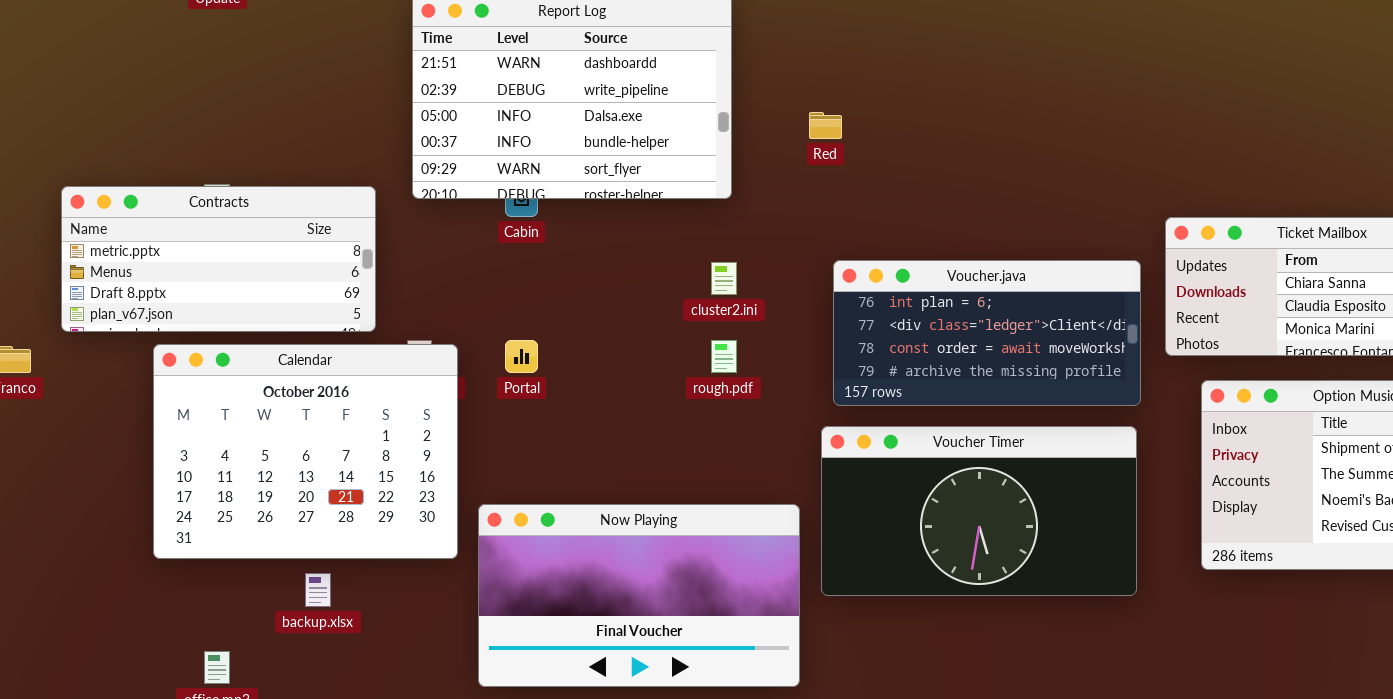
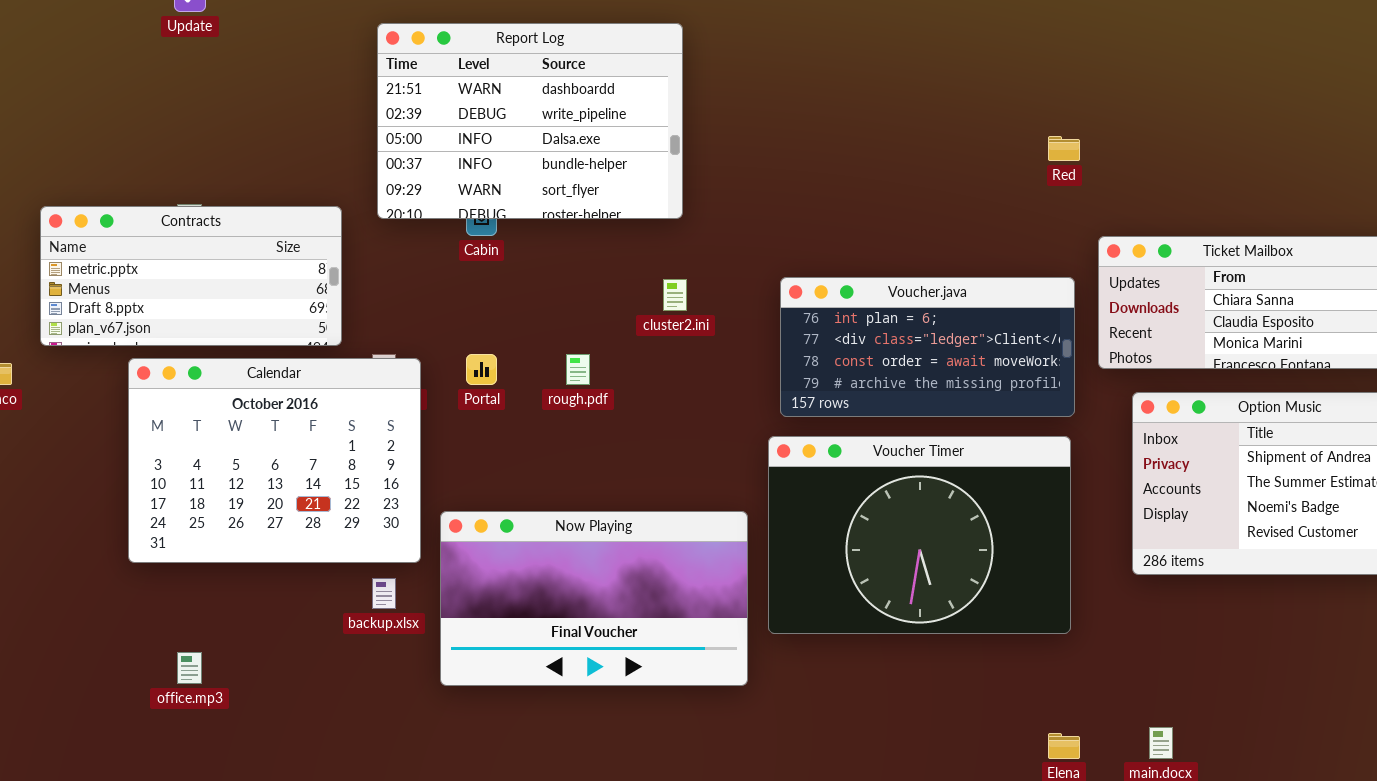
Red: [809,112,842,139] -> [1048,136,1080,161], moved
rough.pdf: [711,340,737,373] -> [566,354,590,385], moved
Voucher Timer: [821,426,1137,596] -> [768,436,1071,634], resized
backup.xlsx: [305,573,331,607] -> [372,578,396,609], moved

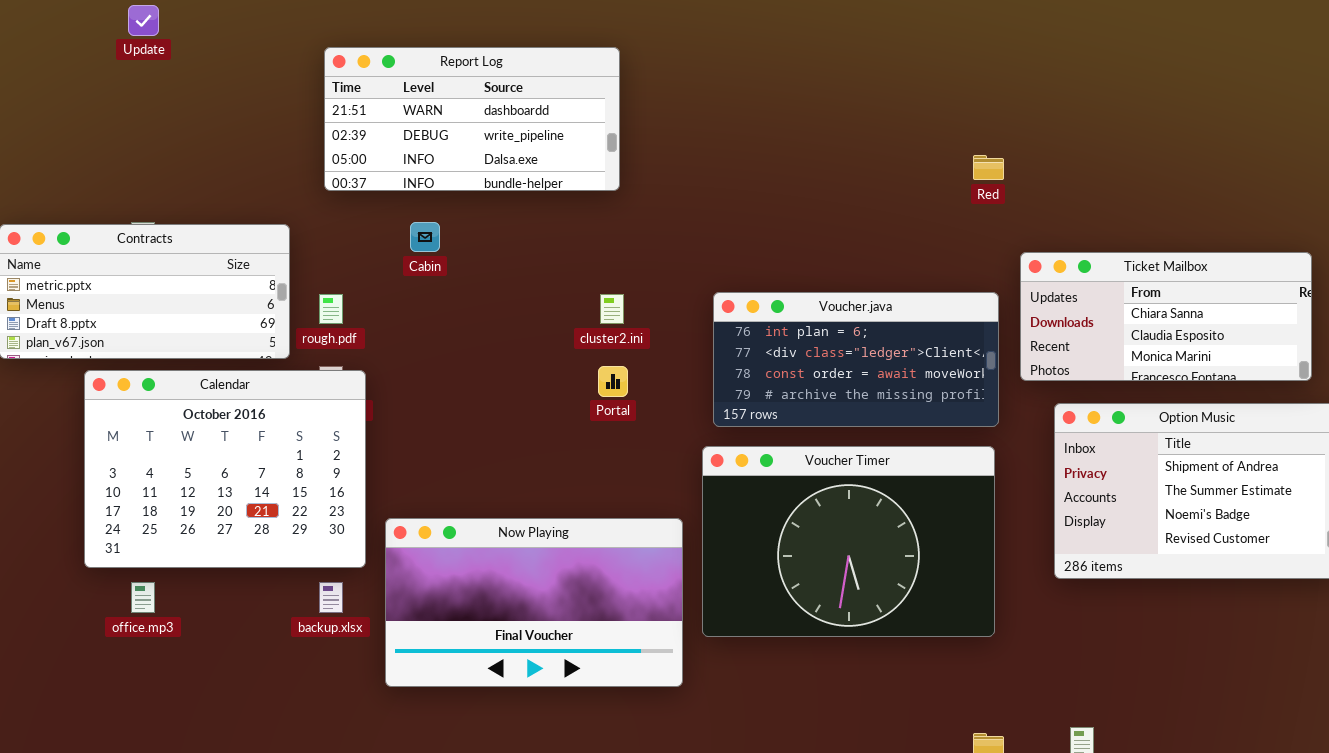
Report Log: [377,23,683,219] -> [324,47,620,191], resized
Portal: [466,354,497,385] -> [598,366,628,397], moved
rough.pdf: [566,354,590,385] -> [319,294,343,324], moved
office.mp3: [177,652,202,684] -> [131,582,155,613], moved

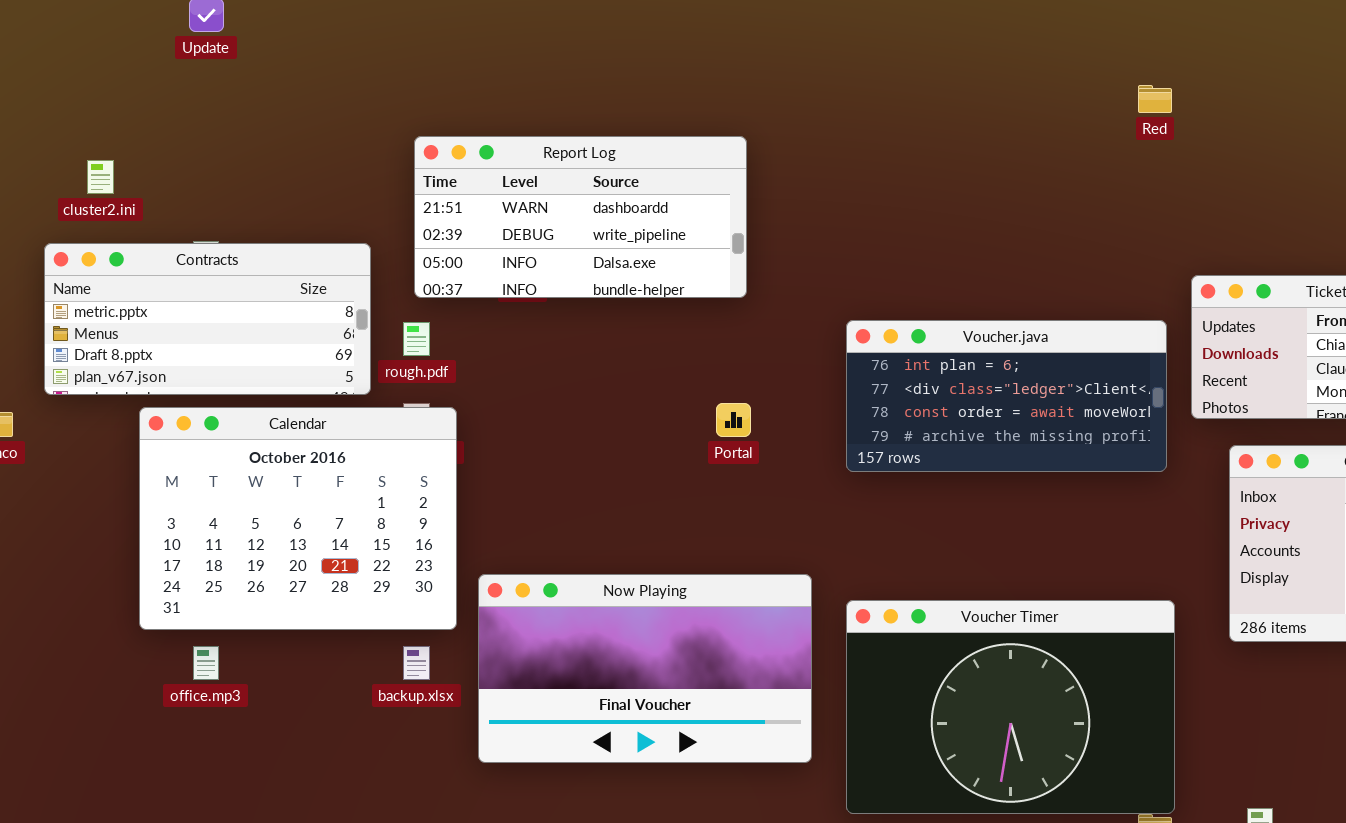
Report Log: [324,47,620,191] -> [414,136,747,298], moved
Red: [973,155,1004,180] -> [1138,85,1172,113], moved
cluster2.ini: [600,294,624,324] -> [87,160,114,194], moved
Voucher Timer: [702,446,995,637] -> [846,600,1175,814], moved

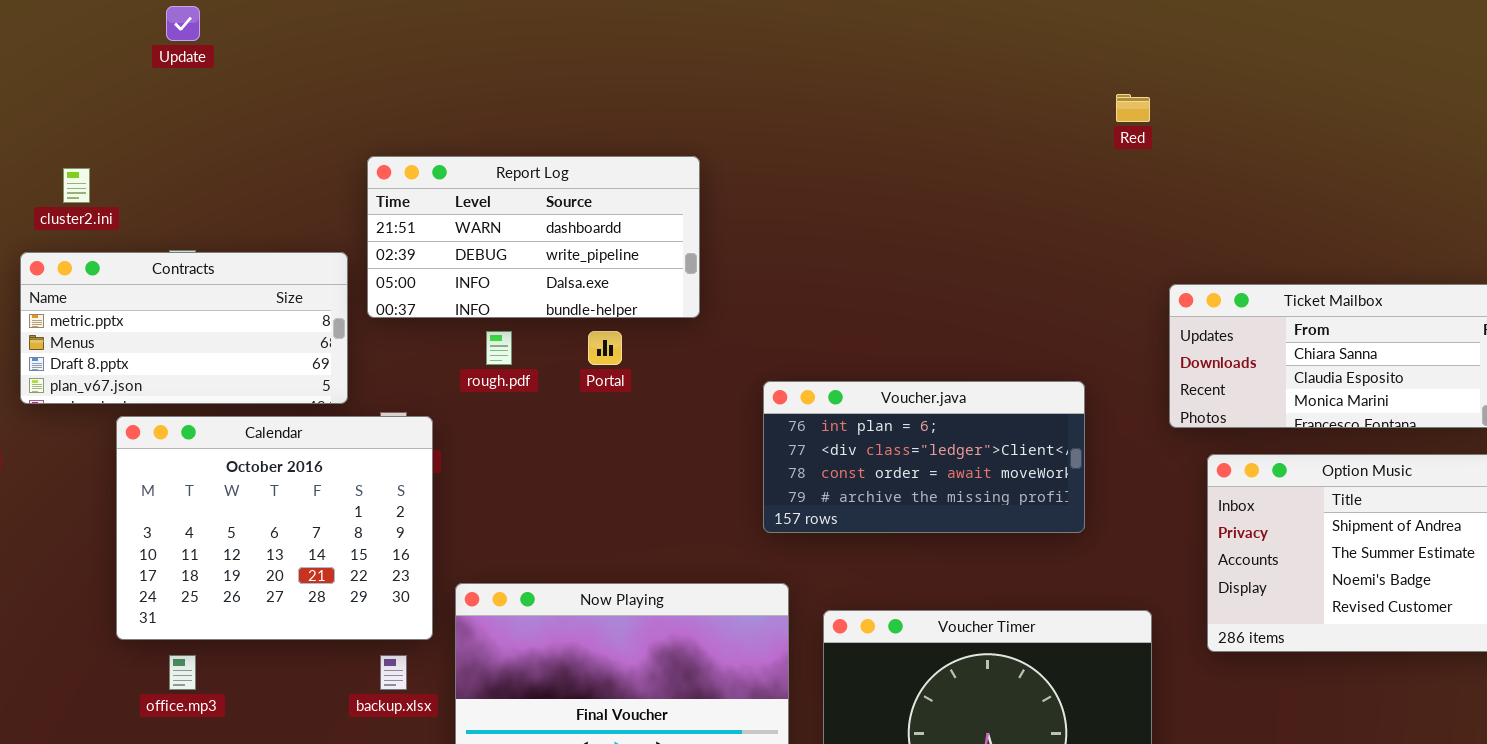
Report Log: [414,136,747,298] -> [367,156,700,318], moved
Voucher.java: [846,320,1167,472] -> [763,381,1085,533], moved
rough.pdf: [403,322,430,356] -> [486,331,512,365], moved
Portal: [716,403,751,437] -> [588,331,622,365], moved

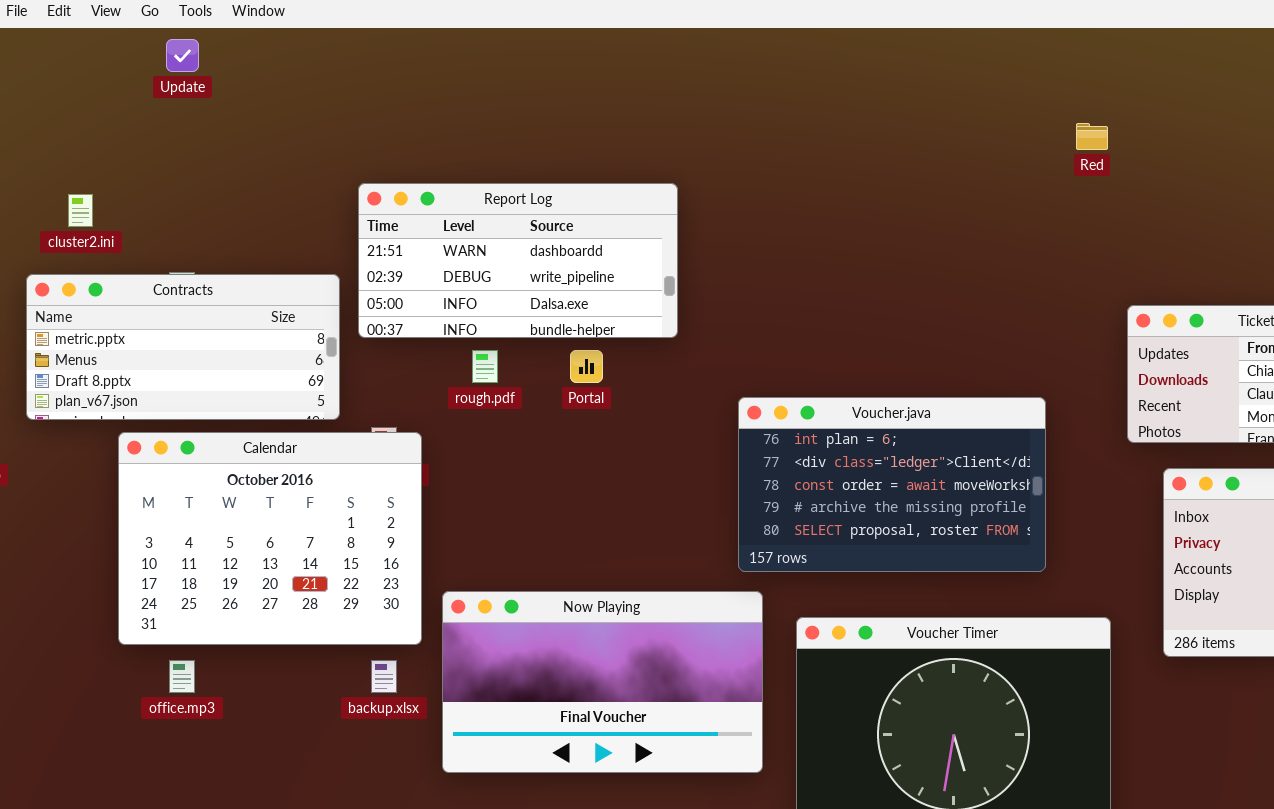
Voucher.java: [763,381,1085,533] -> [738,397,1046,572], resized

